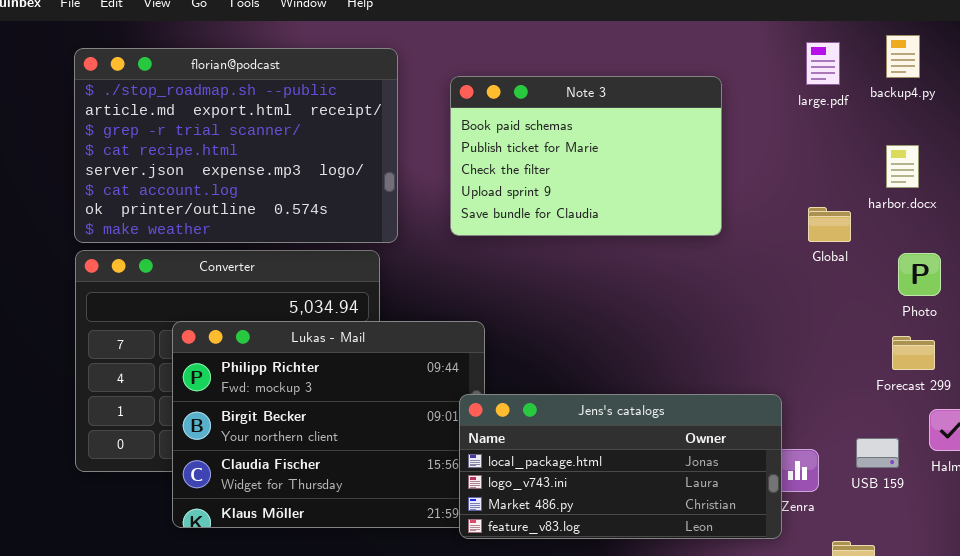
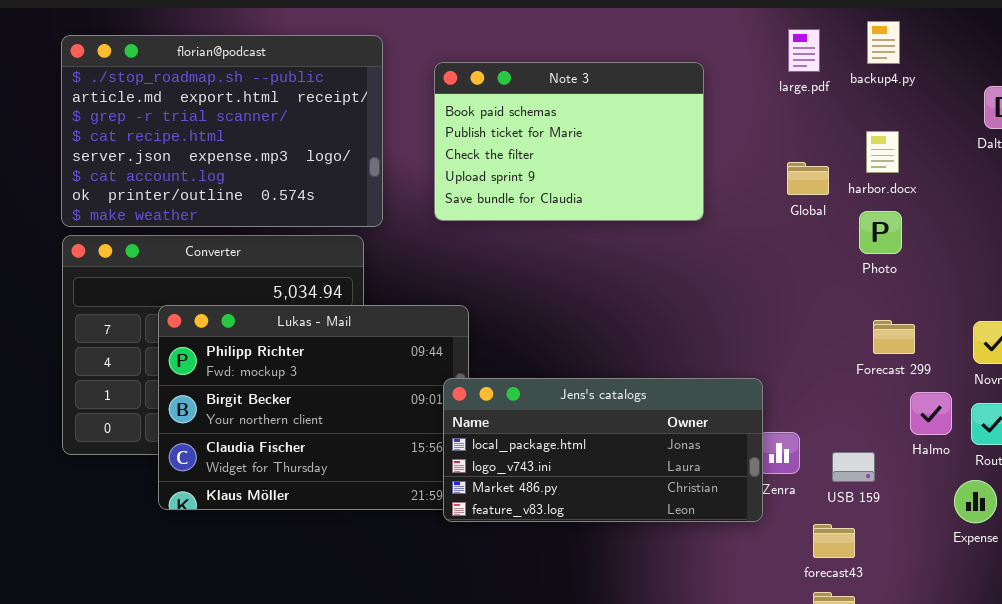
Global: [808,207,851,242] -> [787,162,829,195], moved
Photo: [898,253,941,296] -> [859,211,902,254], moved
USB 159: [856,438,899,468] -> [832,452,875,482], moved

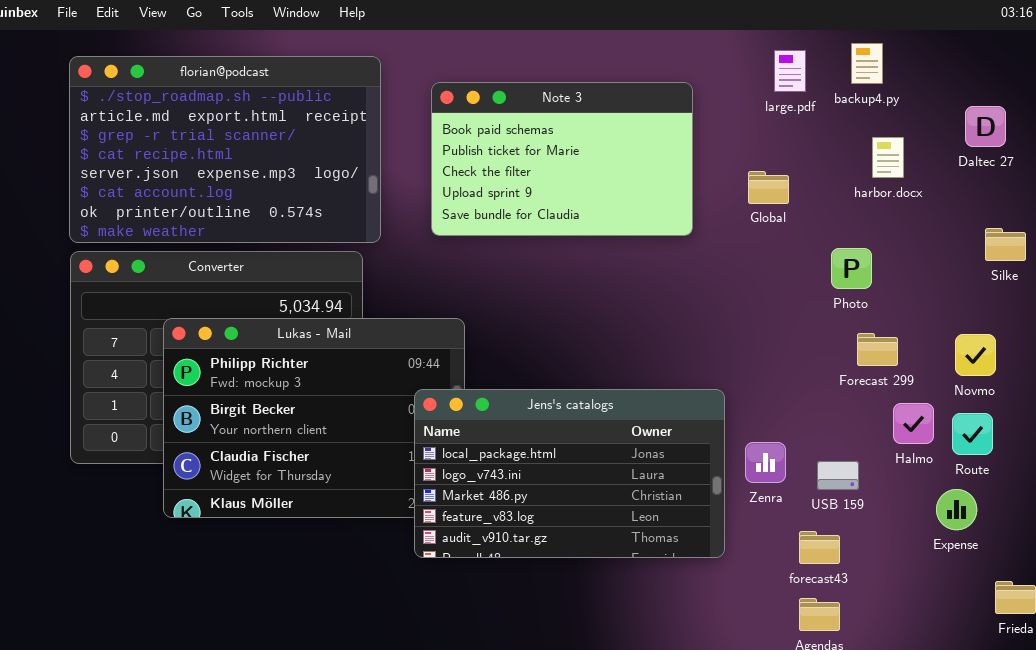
harbor.docx: [866,131,899,173] -> [872,137,904,178], moved
Global: [787,162,829,195] -> [748,171,789,204], moved
Photo: [859,211,902,254] -> [831,248,872,289], moved
Jens's catalogs: [443,378,763,522] -> [414,389,725,558], moved, resized

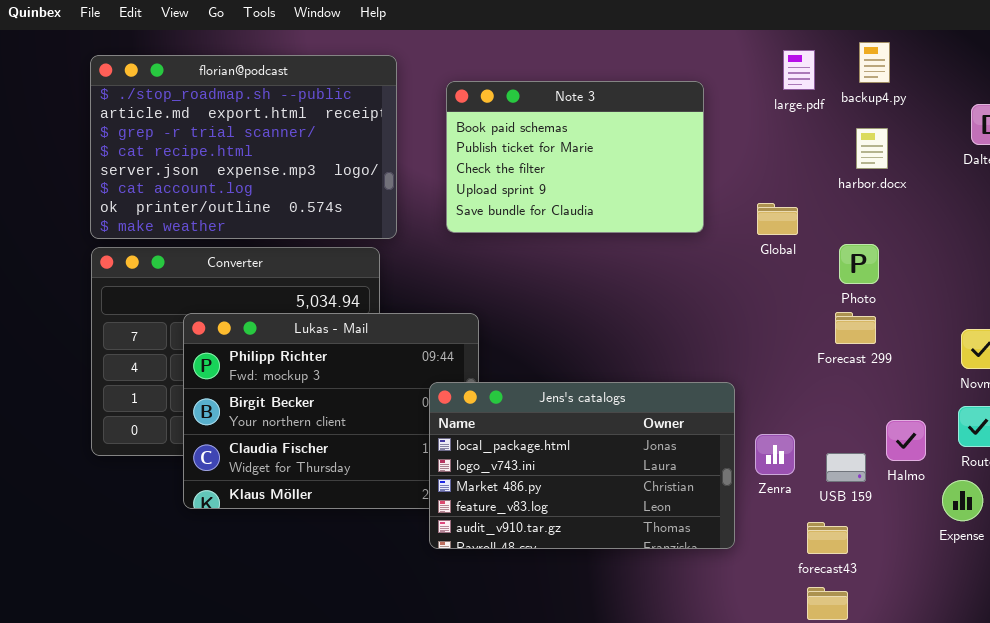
harbor.docx: [872,137,904,178] -> [856,128,888,169], moved
Global: [748,171,789,204] -> [757,203,798,235], moved
Forecast 299: [857,333,898,366] -> [835,312,876,344], moved
Halmo: [893,403,934,444] -> [886,420,926,461], moved

